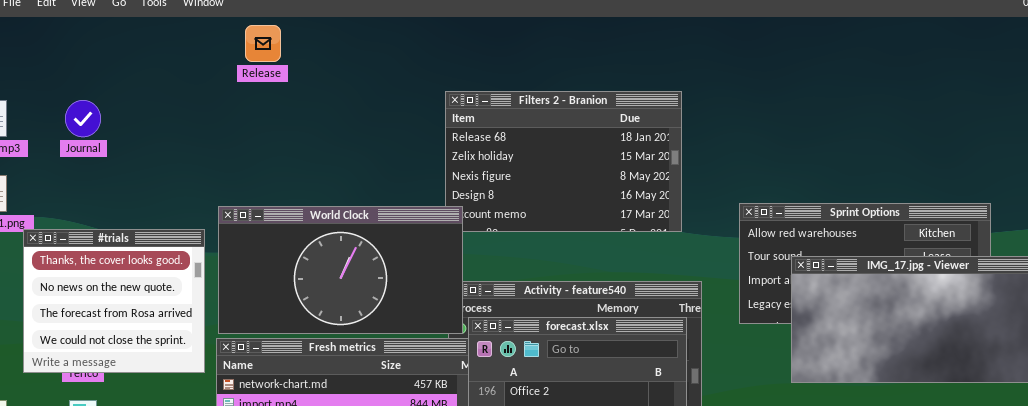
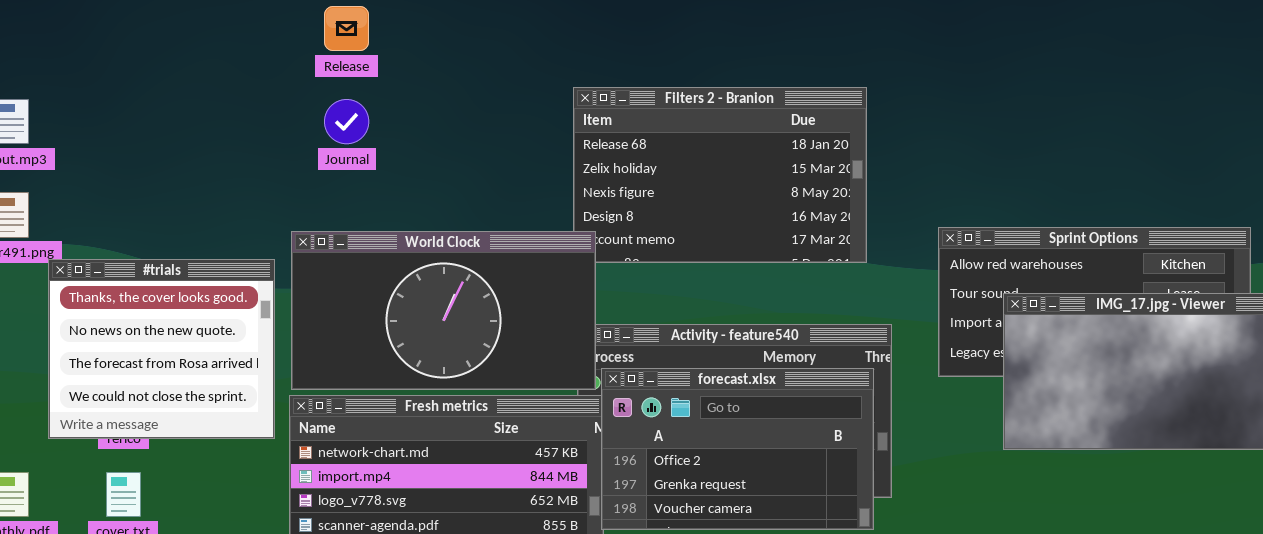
Journal: [65,100,101,137] -> [324,99,369,144], moved

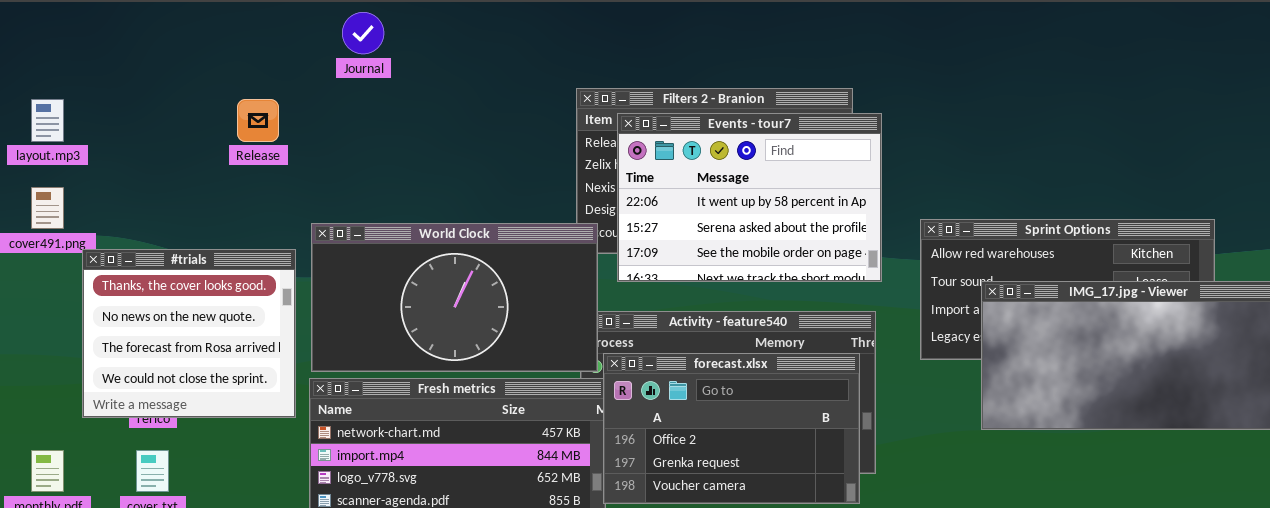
Release: [324,6,369,51] -> [237,99,279,142], moved
Journal: [324,99,369,144] -> [342,12,384,54], moved
Events - tour7: none -> [617,113,882,282], opened

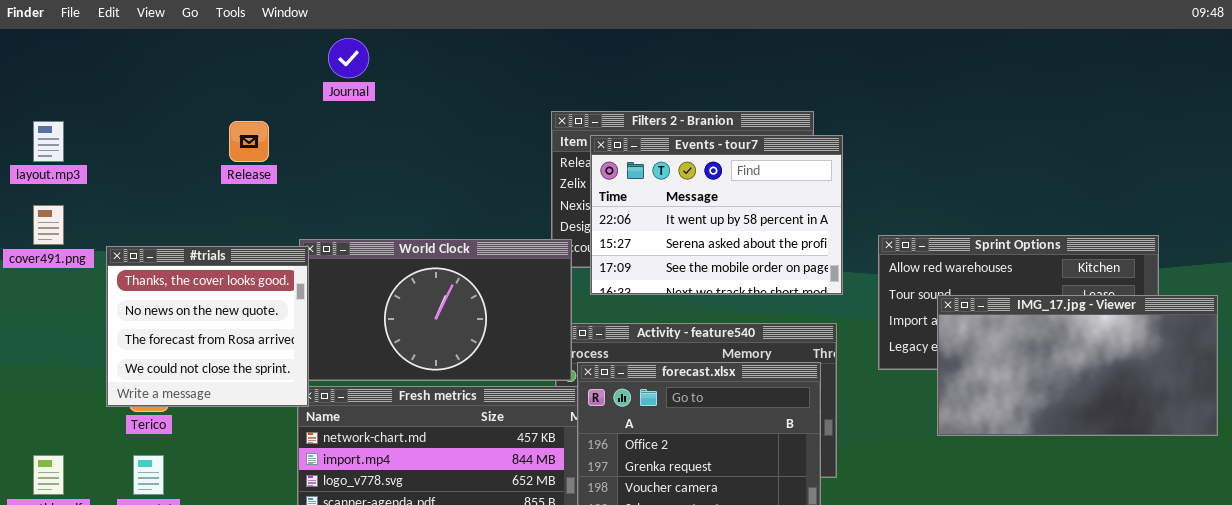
#trials: [82,249,296,418] -> [106,246,309,407], moved

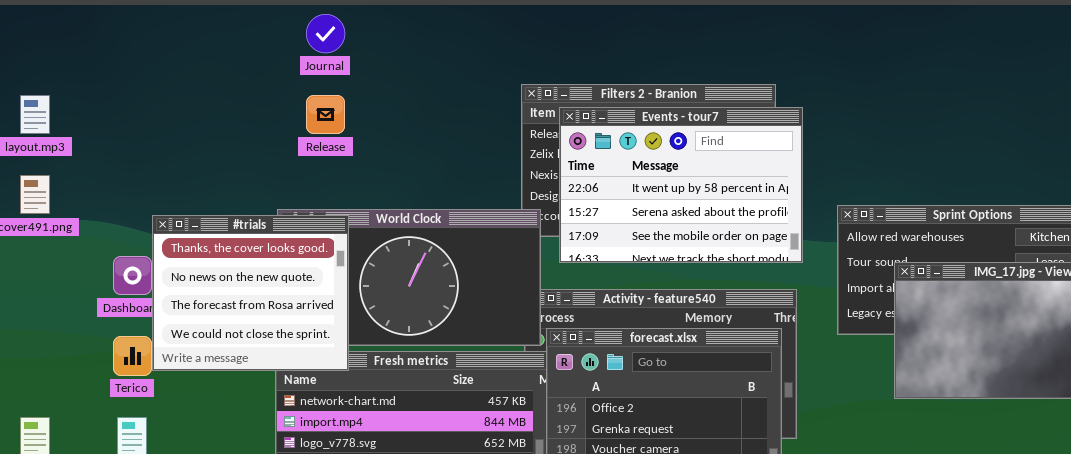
Release: [229,121,269,162] -> [306,95,345,134], moved
#trials: [106,246,309,407] -> [152,215,349,371], moved

